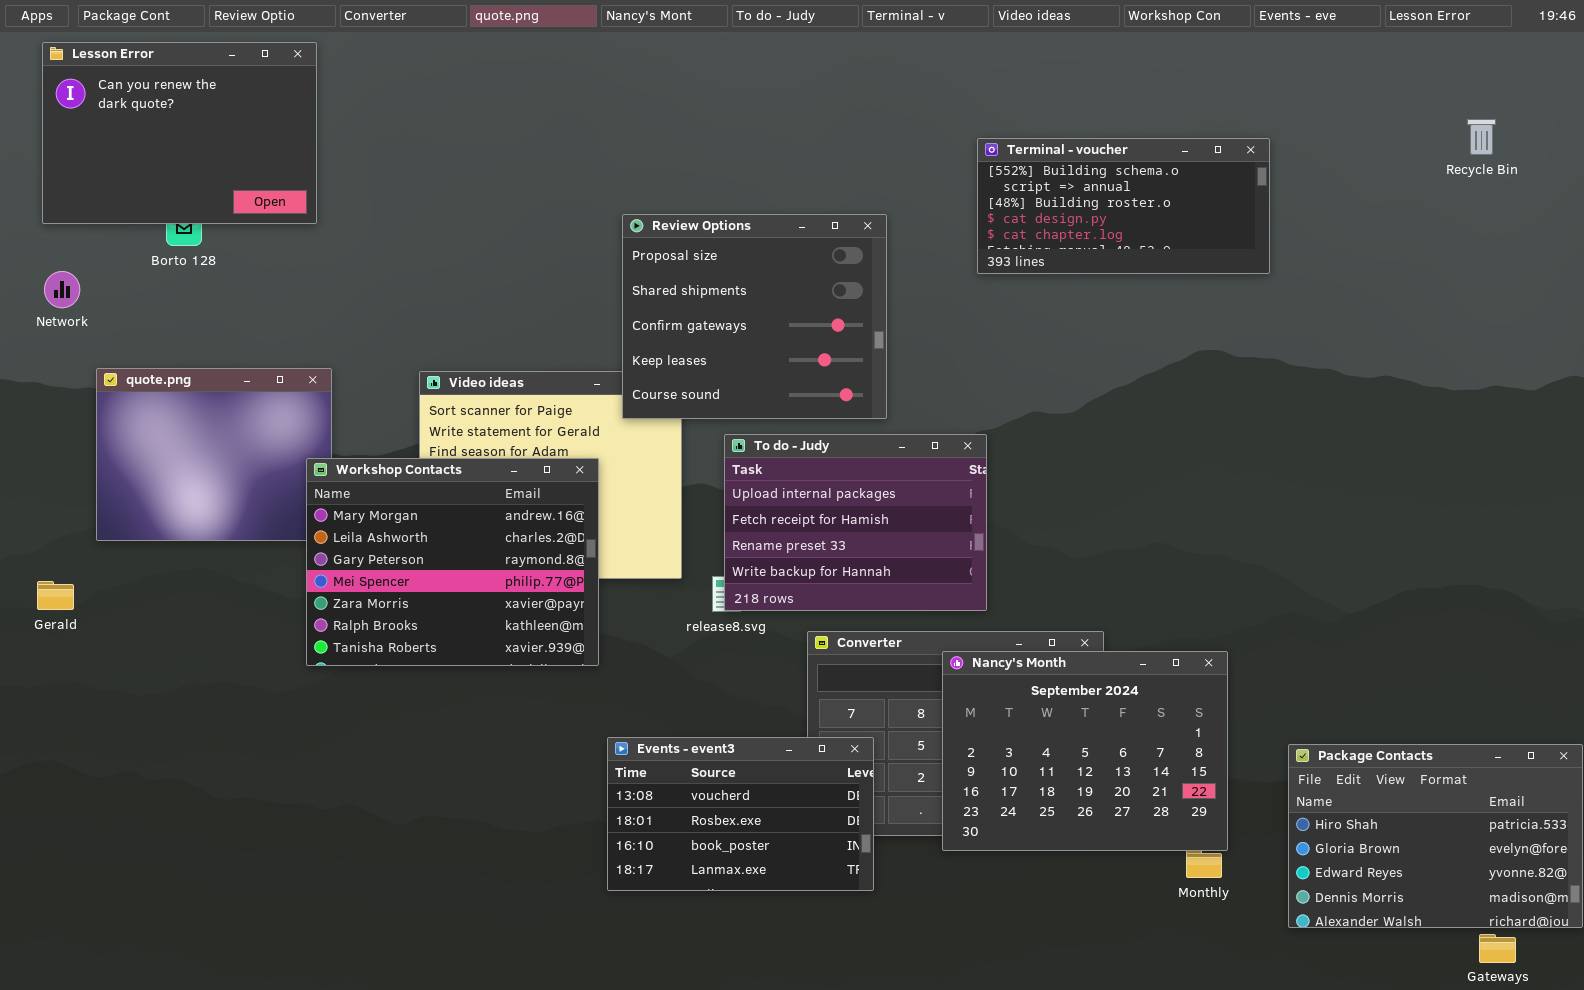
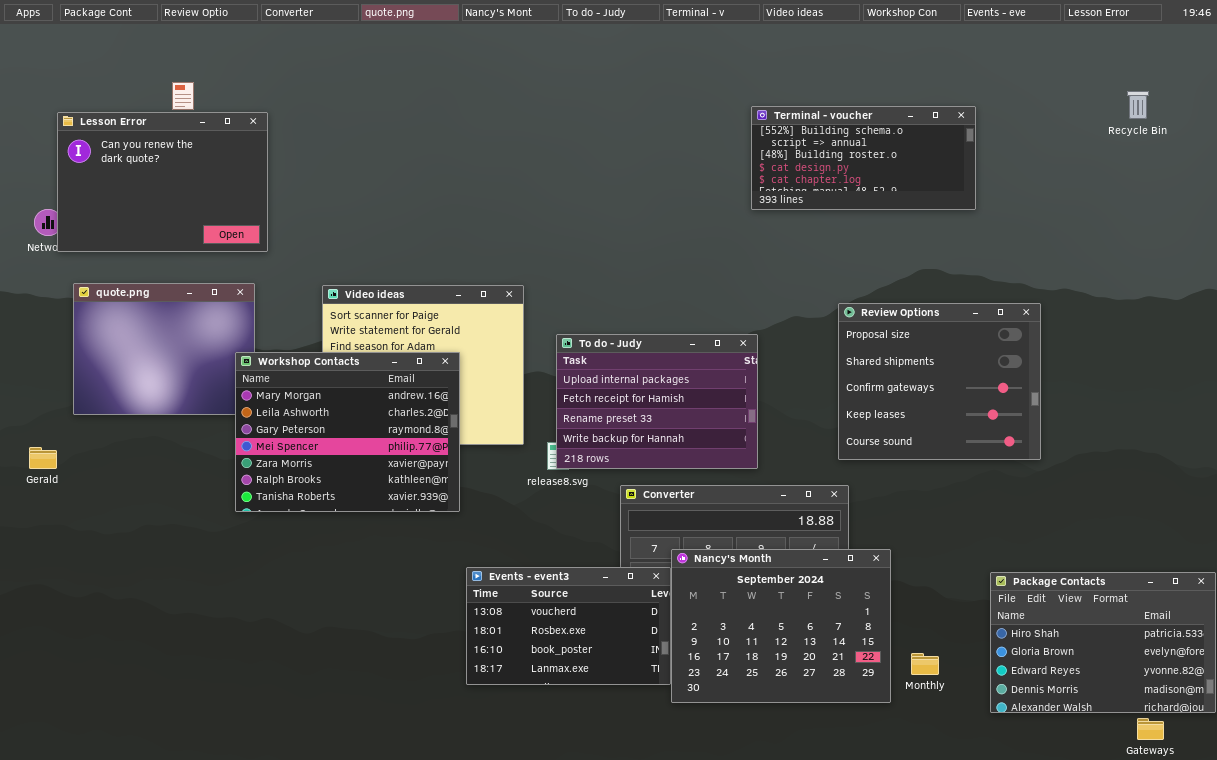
Lesson Error: [42,42,317,224] -> [57,112,268,252], moved
Review Options: [622,214,887,419] -> [838,303,1041,460], moved
Nancy's Month: [942,651,1228,851] -> [671,549,891,703], moved

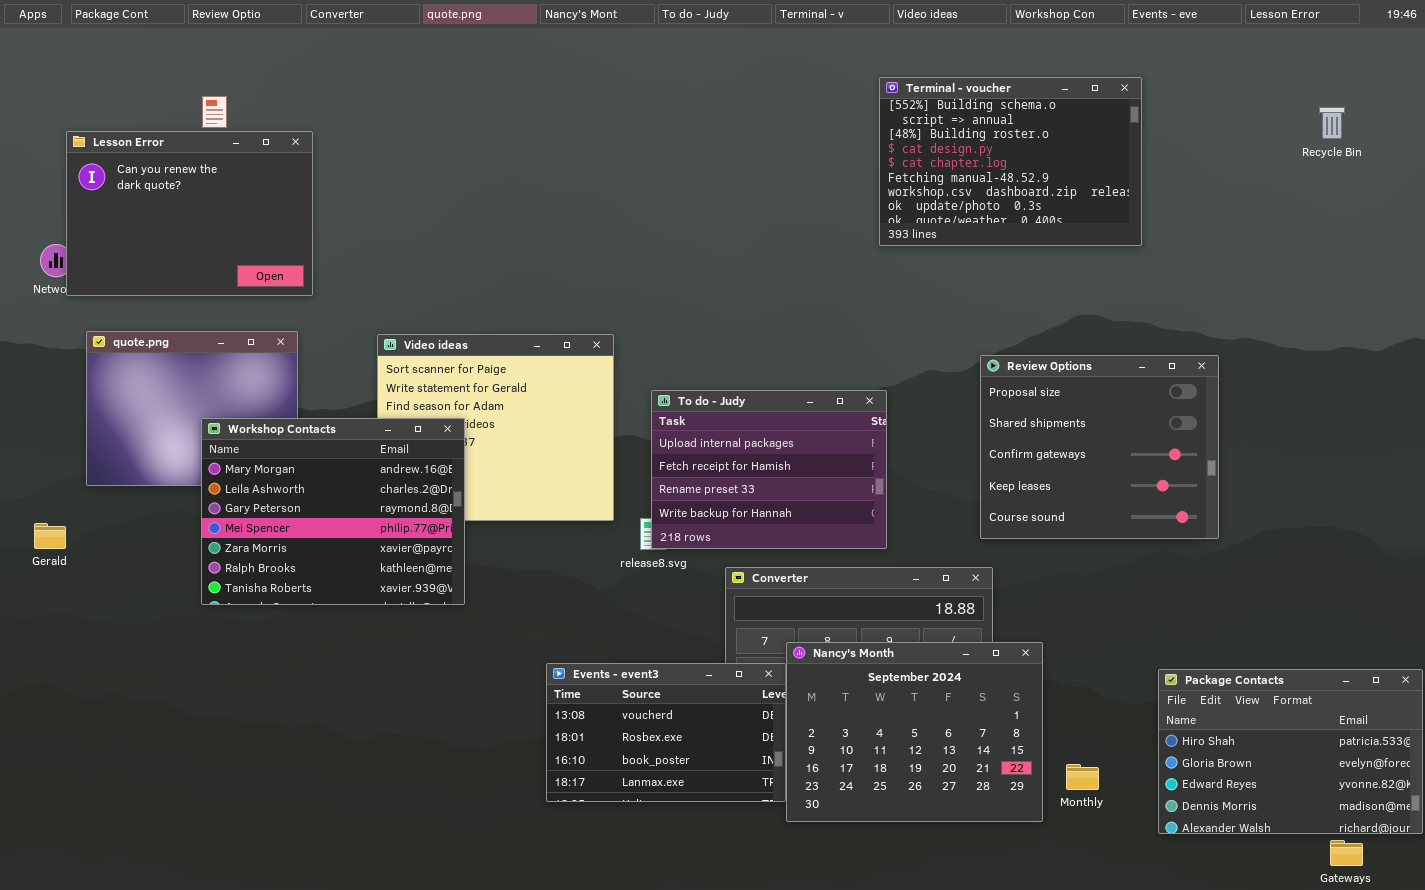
Terminal - voucher: [751,106,976,210] -> [879,77,1142,246], resized
Workshop Contacts: [235,352,460,512] -> [201,418,465,605], moved

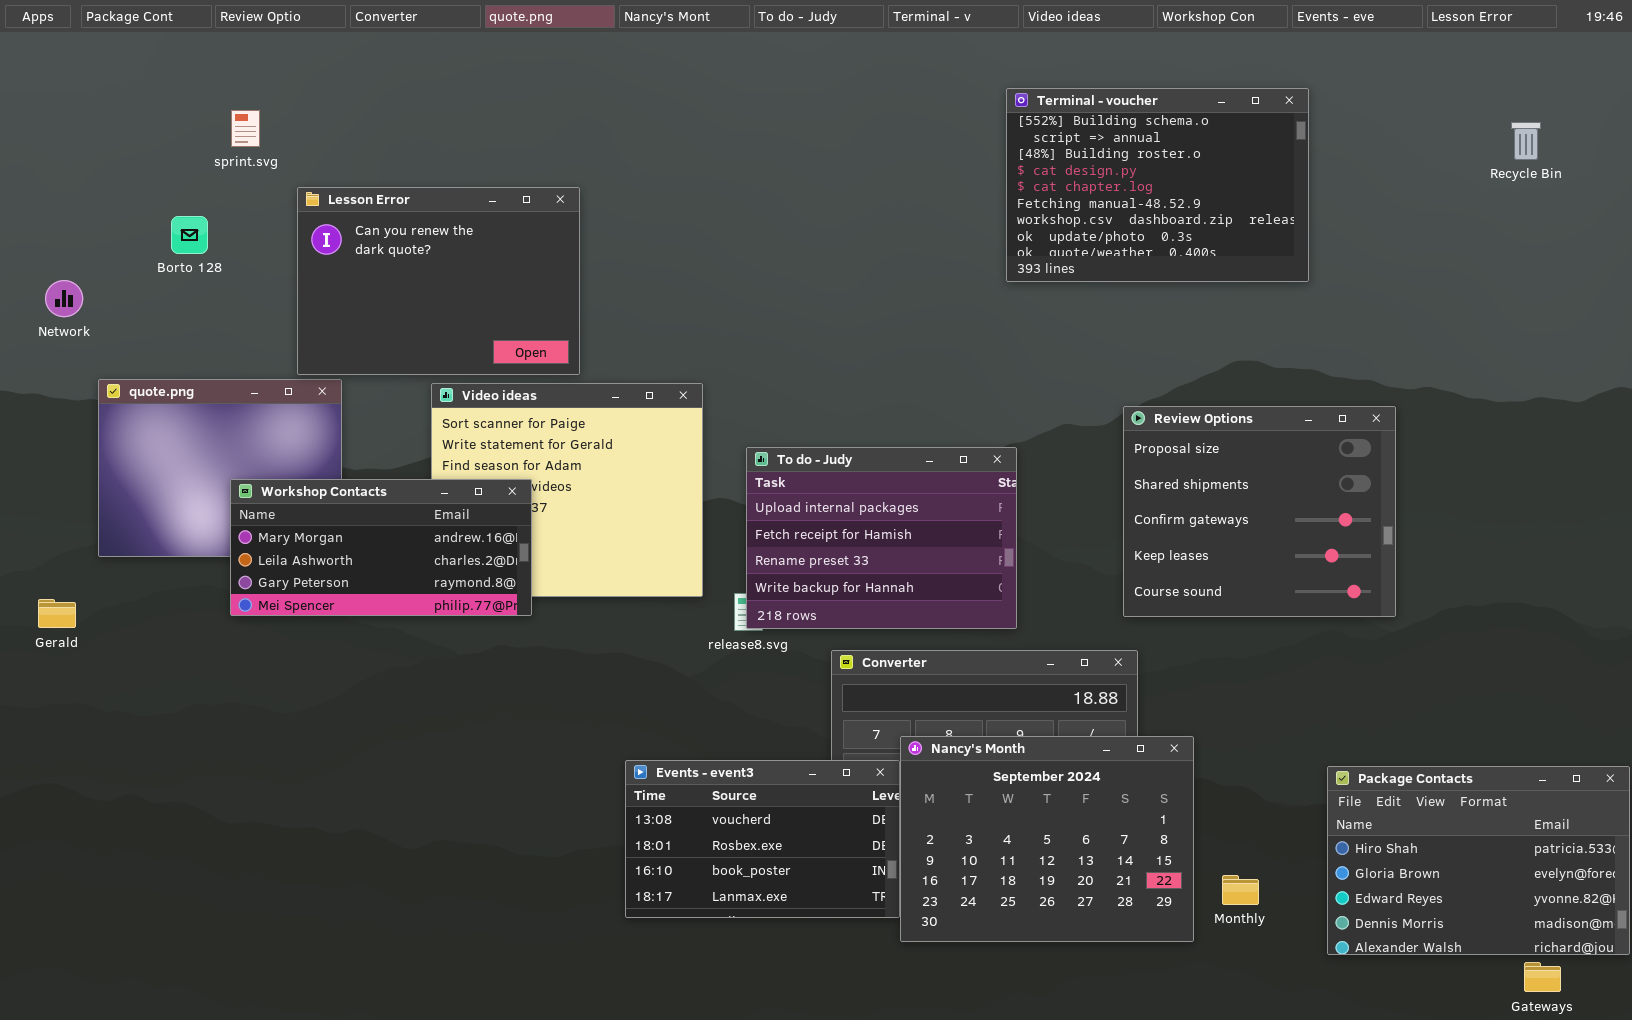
Lesson Error: [66,131,313,296] -> [297,187,580,375], moved
Workshop Contacts: [201,418,465,605] -> [230,479,532,616], resized

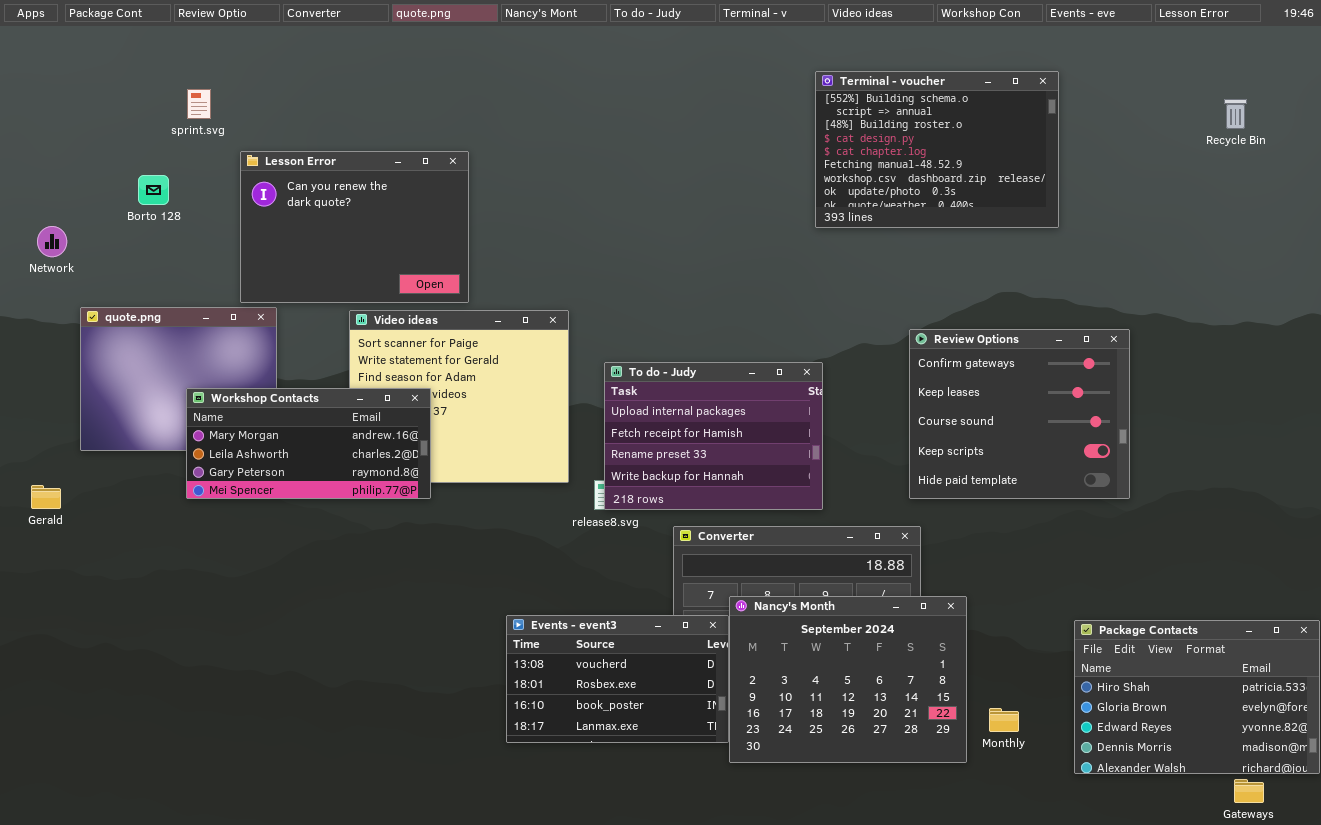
Review Options: [1123,406,1396,617] -> [909,329,1130,499], scrolled down 2 rows

